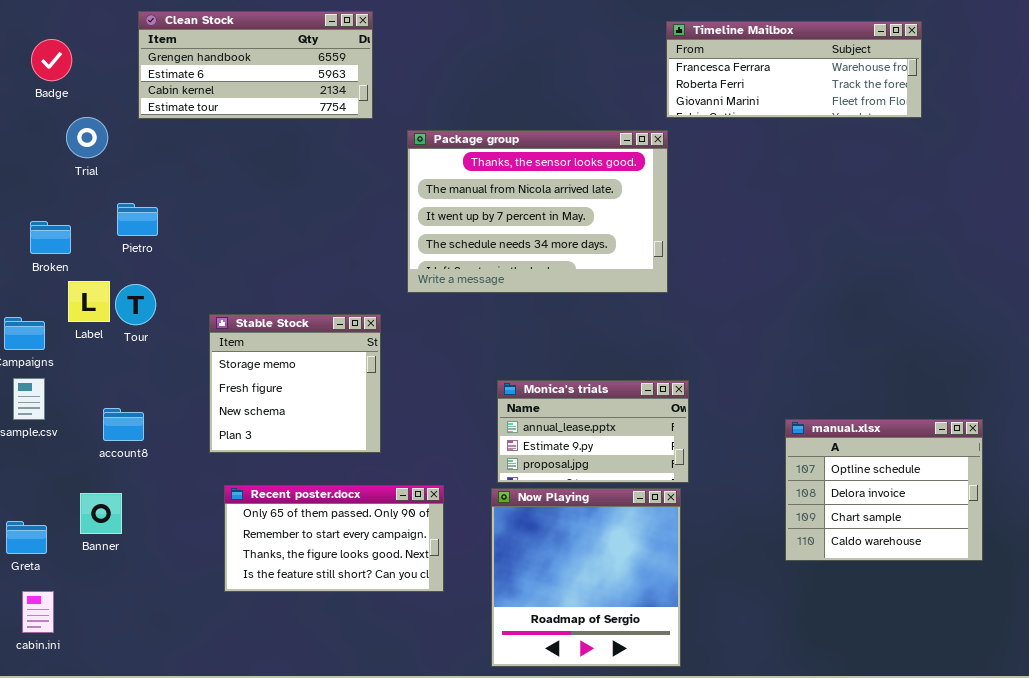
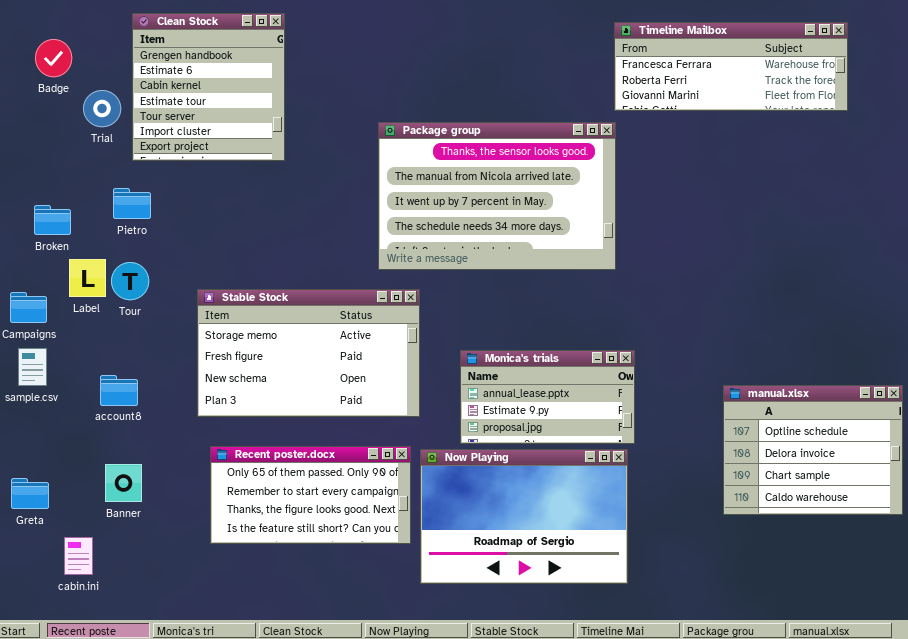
Clean Stock: [138,11,373,119] -> [132,13,285,161], resized
Trial: [66,117,108,158] -> [83,90,121,127], moved
Stable Stock: [209,314,381,453] -> [197,289,420,417], resized
Now Playing: [491,488,681,667] -> [420,449,628,584], resized
Banner: [80,493,122,534] -> [105,464,142,502], moved
cabin.ini: [22,591,54,633] -> [64,537,93,575], moved

